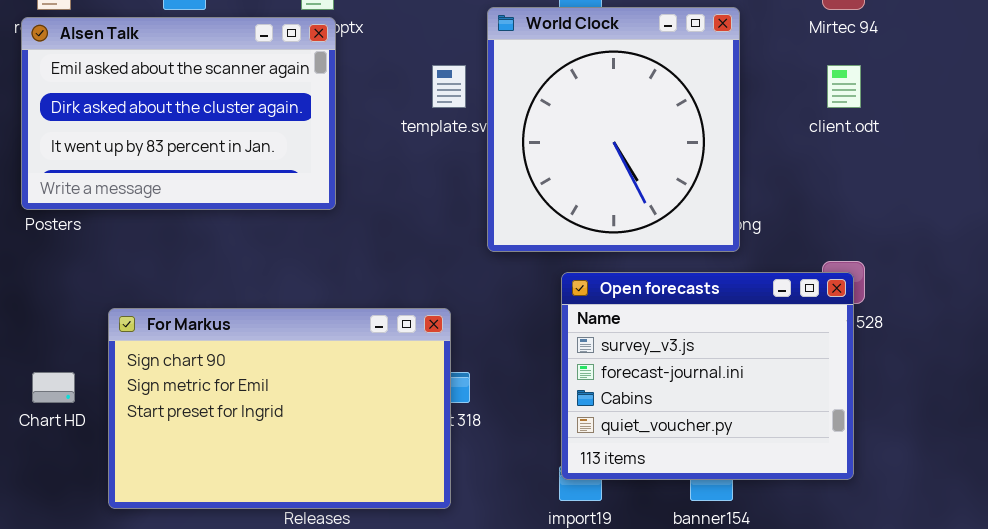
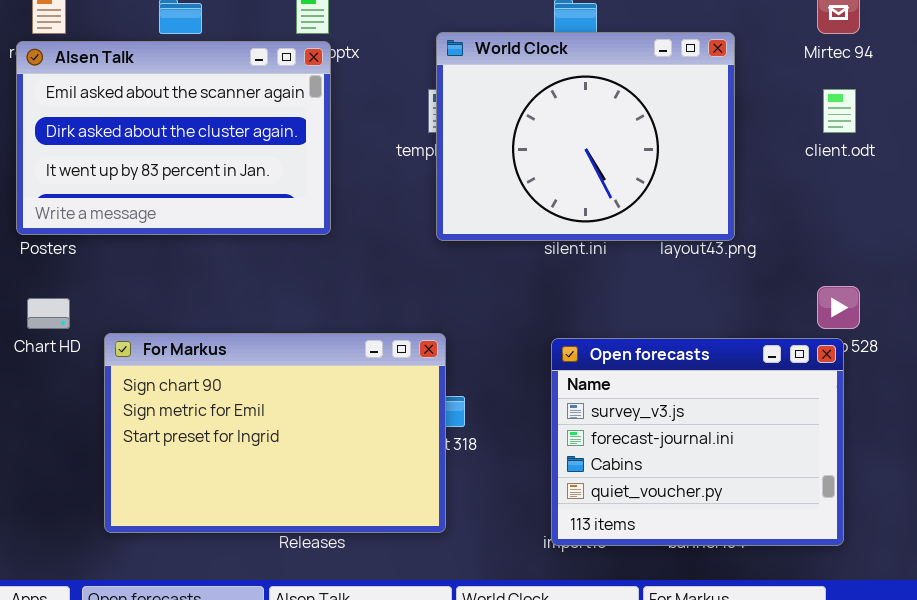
World Clock: [487,7,740,252] -> [436,32,735,241], resized
Open forecasts: [561,272,854,480] -> [551,338,844,546], moved
Chart HD: [32,372,75,403] -> [27,298,70,329], moved

